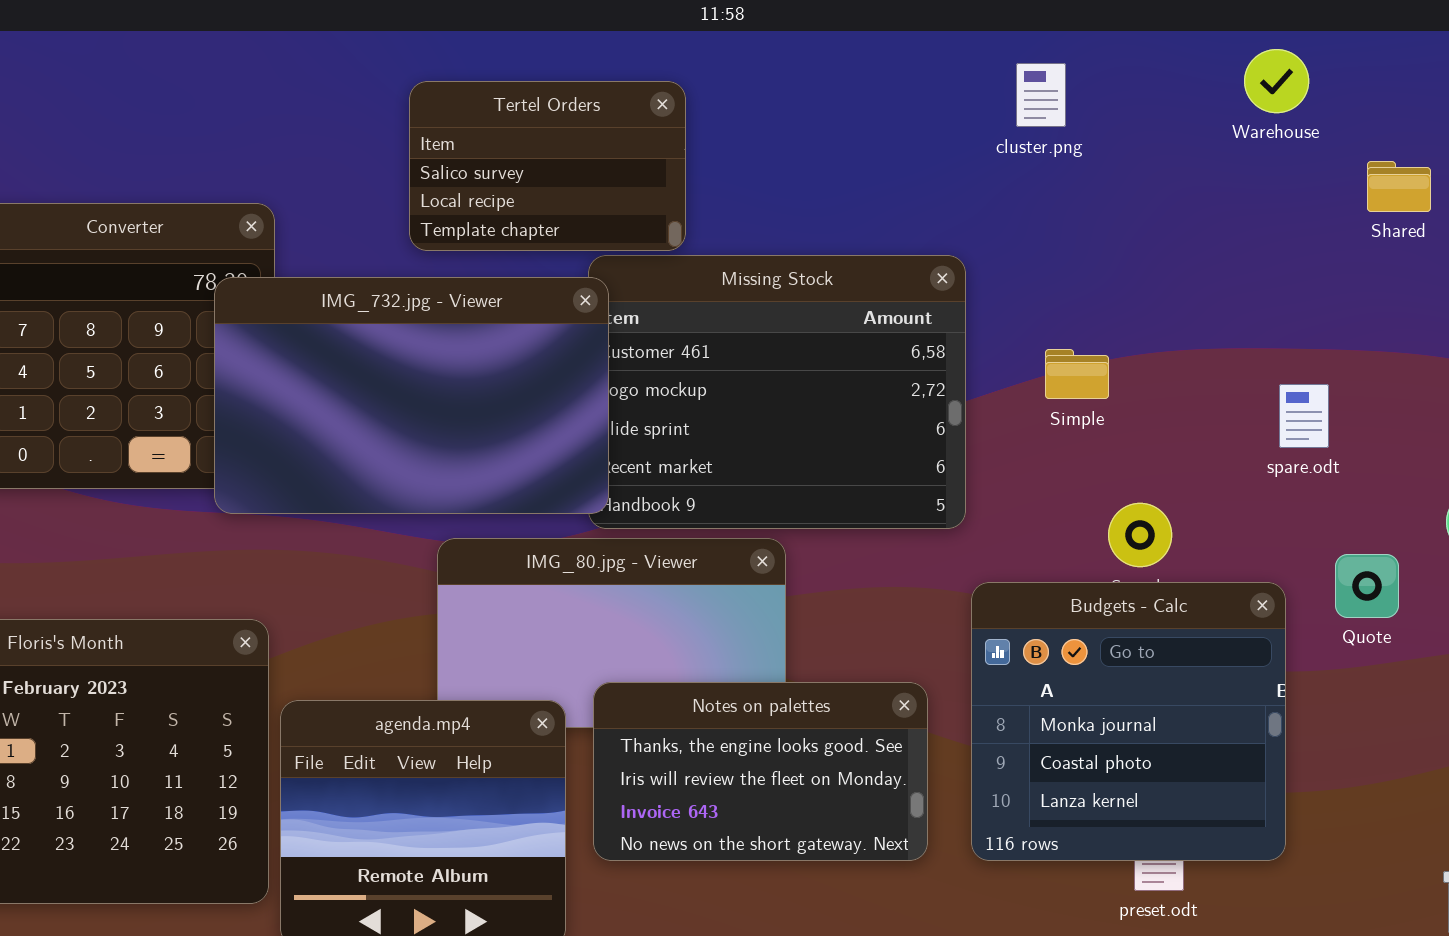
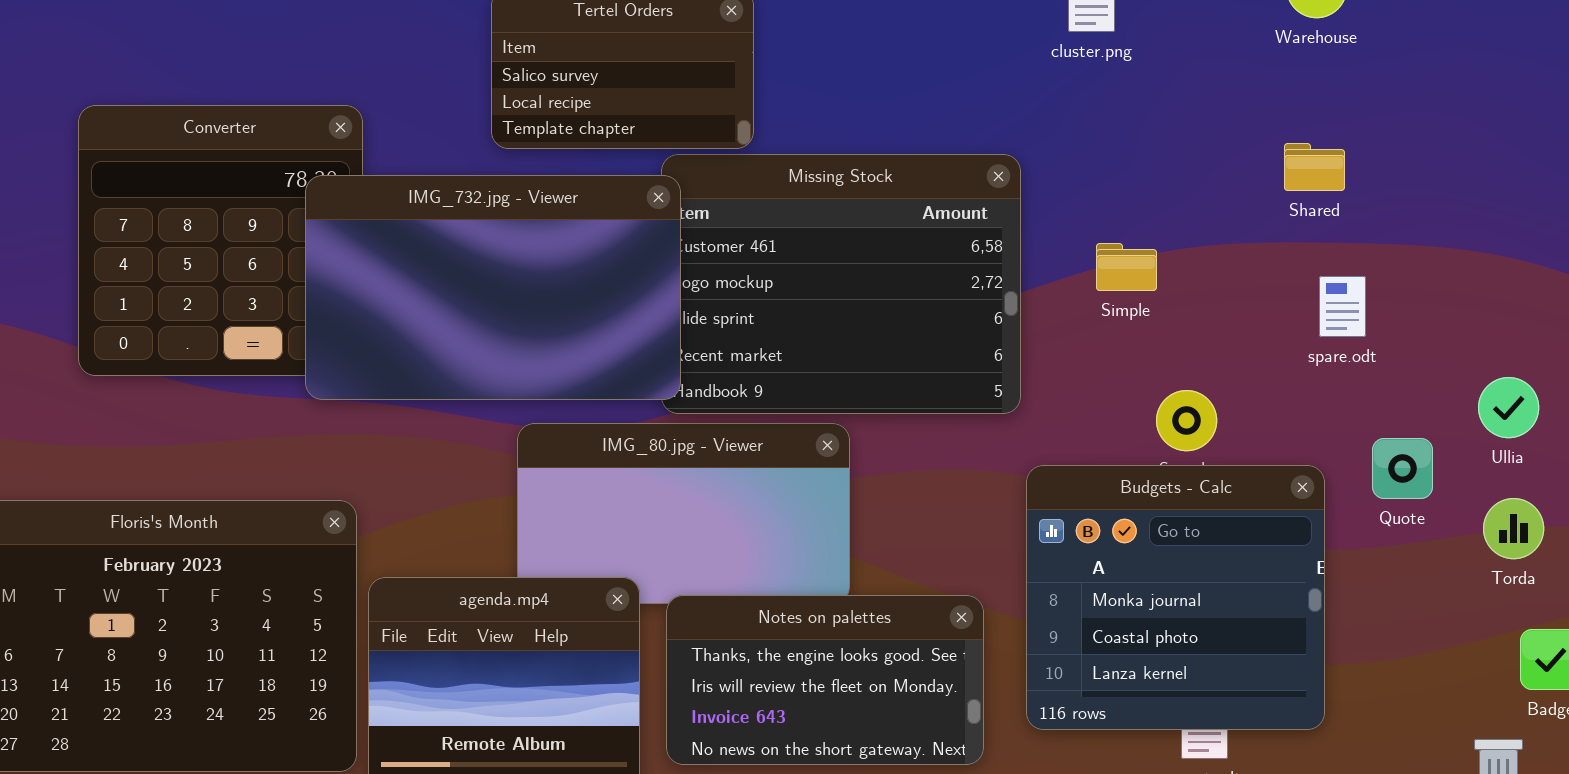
Shared: [1367,161,1431,212] -> [1284,143,1345,191], moved
Notes on palettes: [593,682,928,861] -> [666,595,984,765], moved

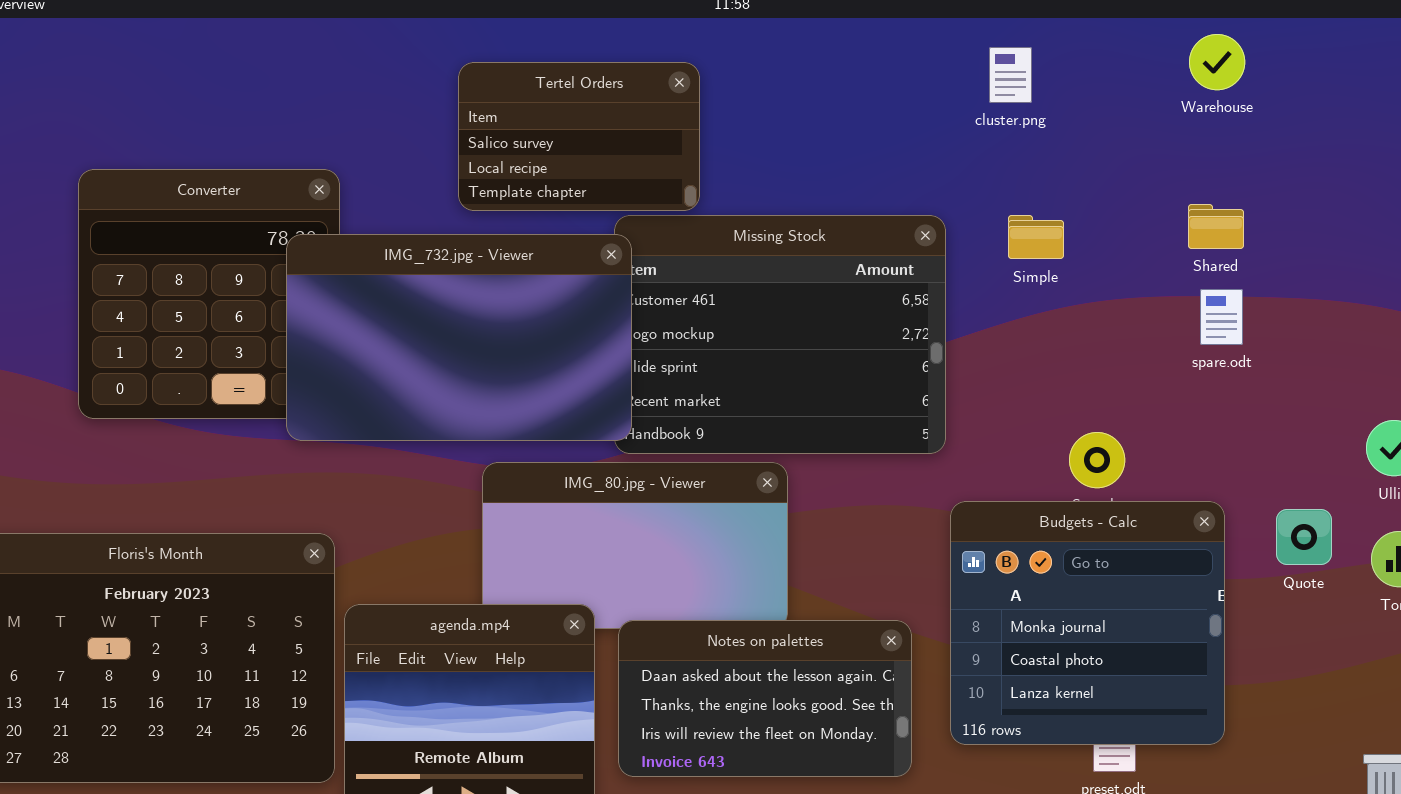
Simple: [1096,243,1157,291] -> [1008,215,1064,259], moved
spare.odt: [1319,276,1366,337] -> [1200,289,1243,345], moved
Quote: [1372,438,1433,499] -> [1276,509,1332,565], moved
Notes on palettes: [666,595,984,765] -> [618,620,912,777], scrolled up 1 row

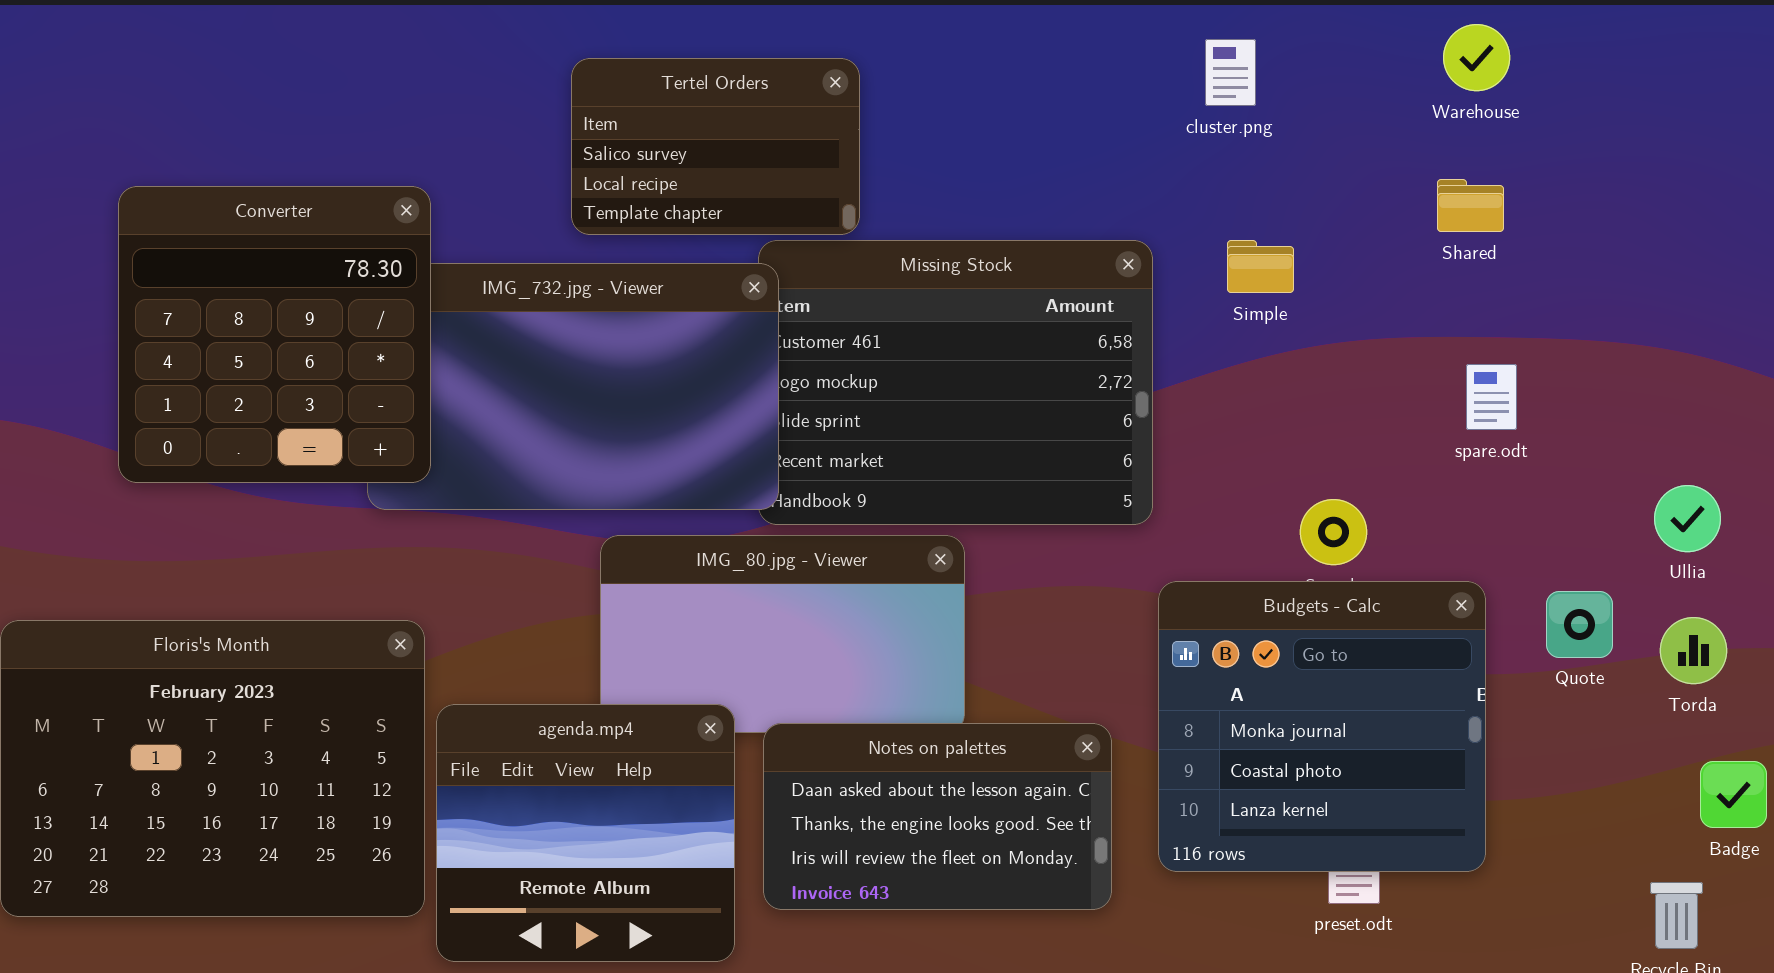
Converter: [78,169,340,419] -> [118,186,431,483], raised
Shared: [1188,204,1244,249] -> [1437,179,1504,232], moved
spare.odt: [1200,289,1243,345] -> [1466,364,1517,430], moved

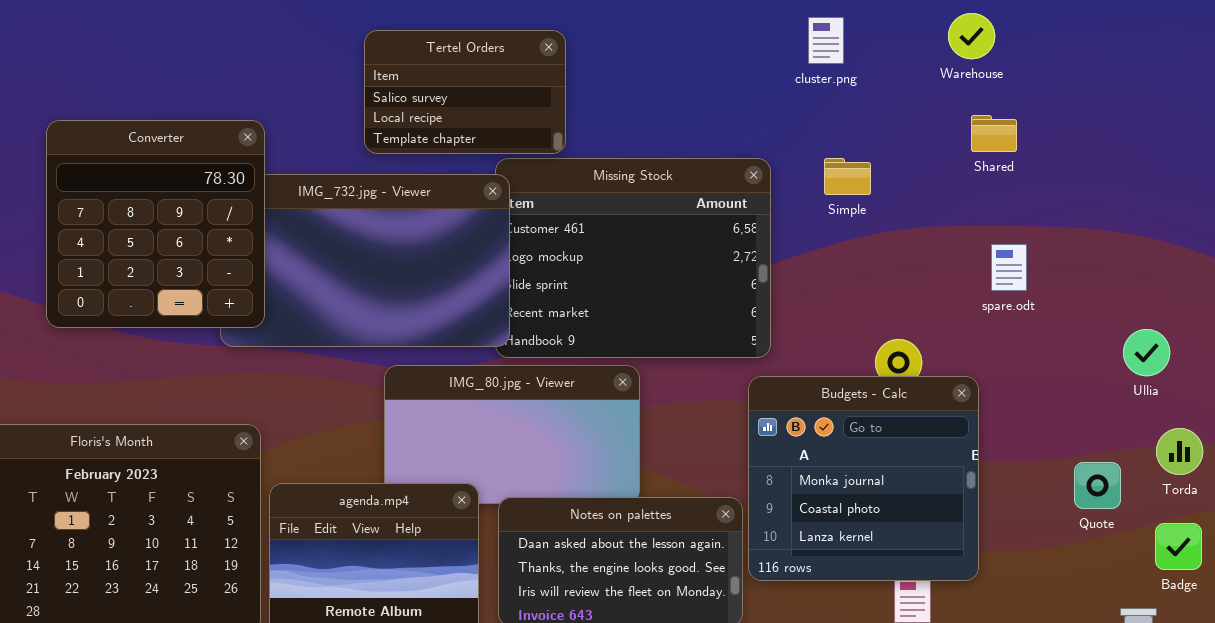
Warehouse: [1443,24,1510,91] -> [948,13,995,59], moved
Budgets - Calc: [1158,581,1486,872] -> [748,376,979,581], moved
Quote: [1546,591,1613,658] -> [1074,462,1121,509], moved
Torda: [1660,617,1727,684] -> [1156,428,1203,475], moved

